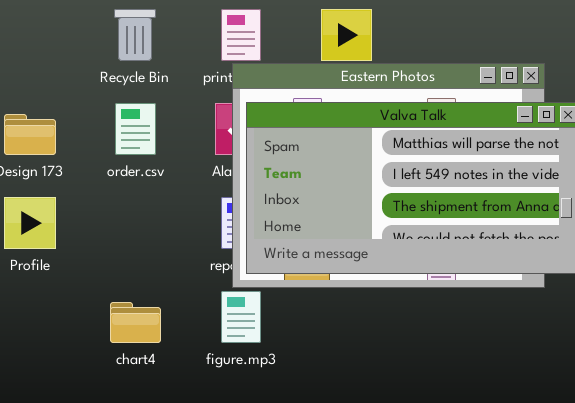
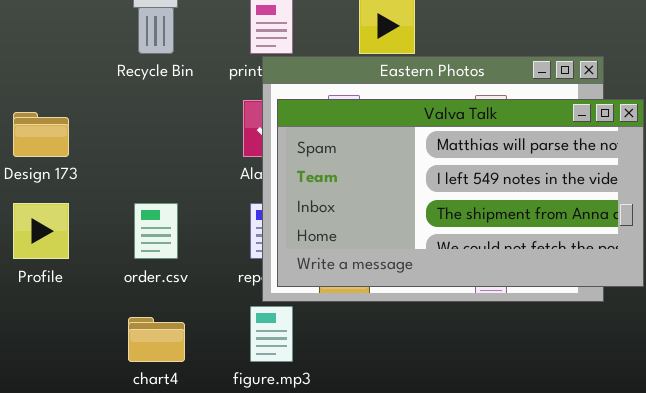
order.csv: [115,103,156,155] -> [134,203,178,259], moved

